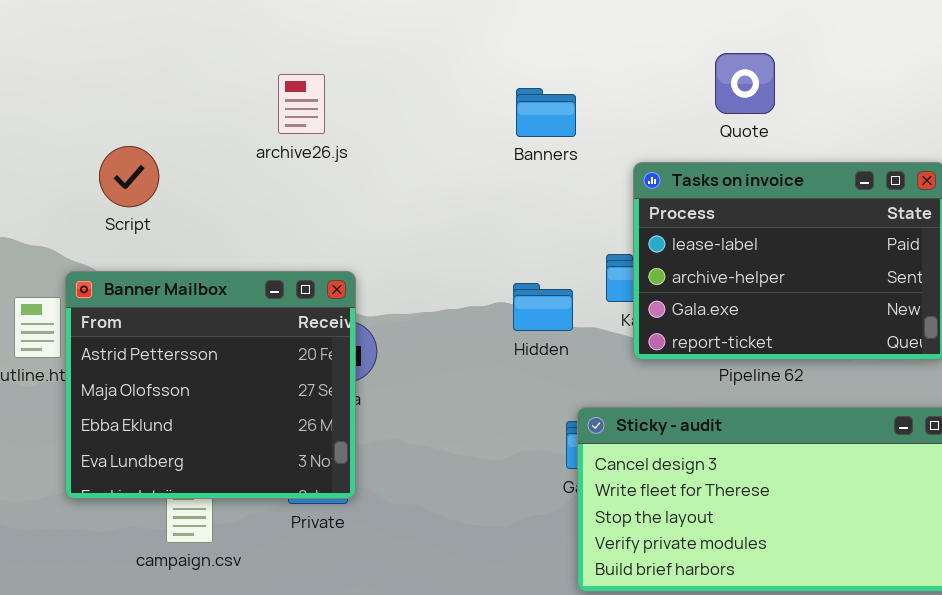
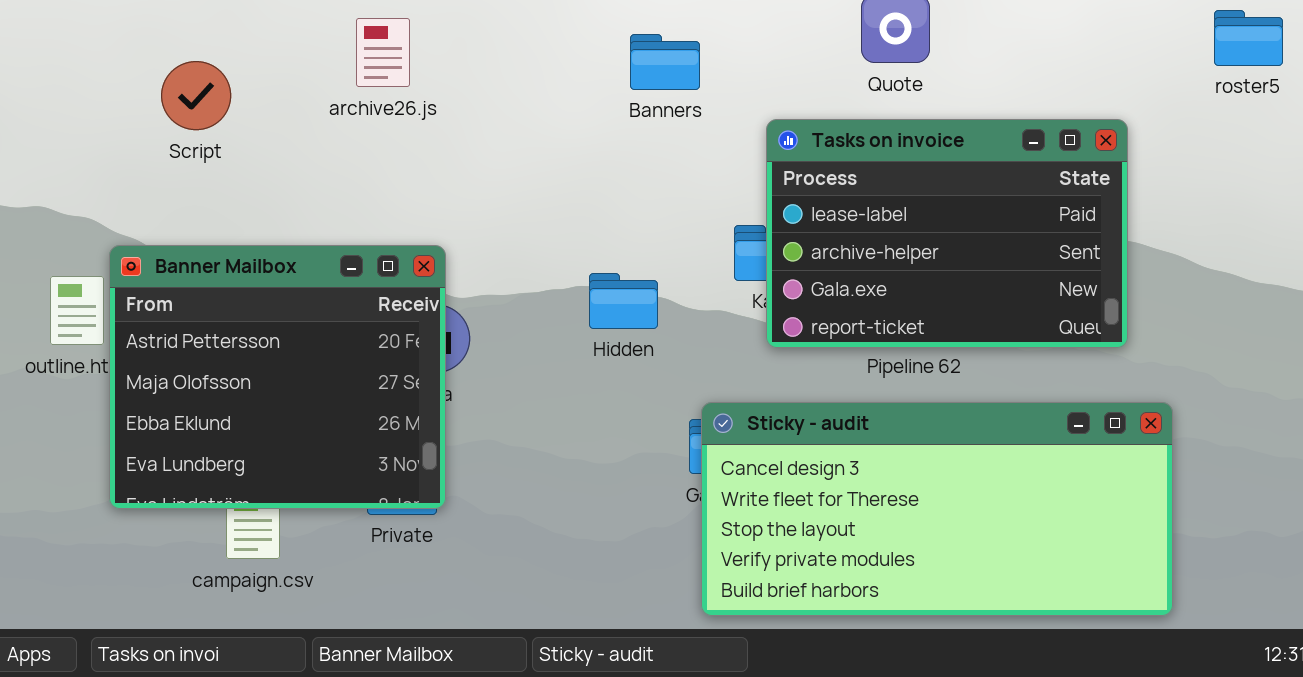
Script: [99,146,159,207] -> [161,61,231,130], moved
Hidden: [513,283,573,331] -> [589,273,658,329], moved

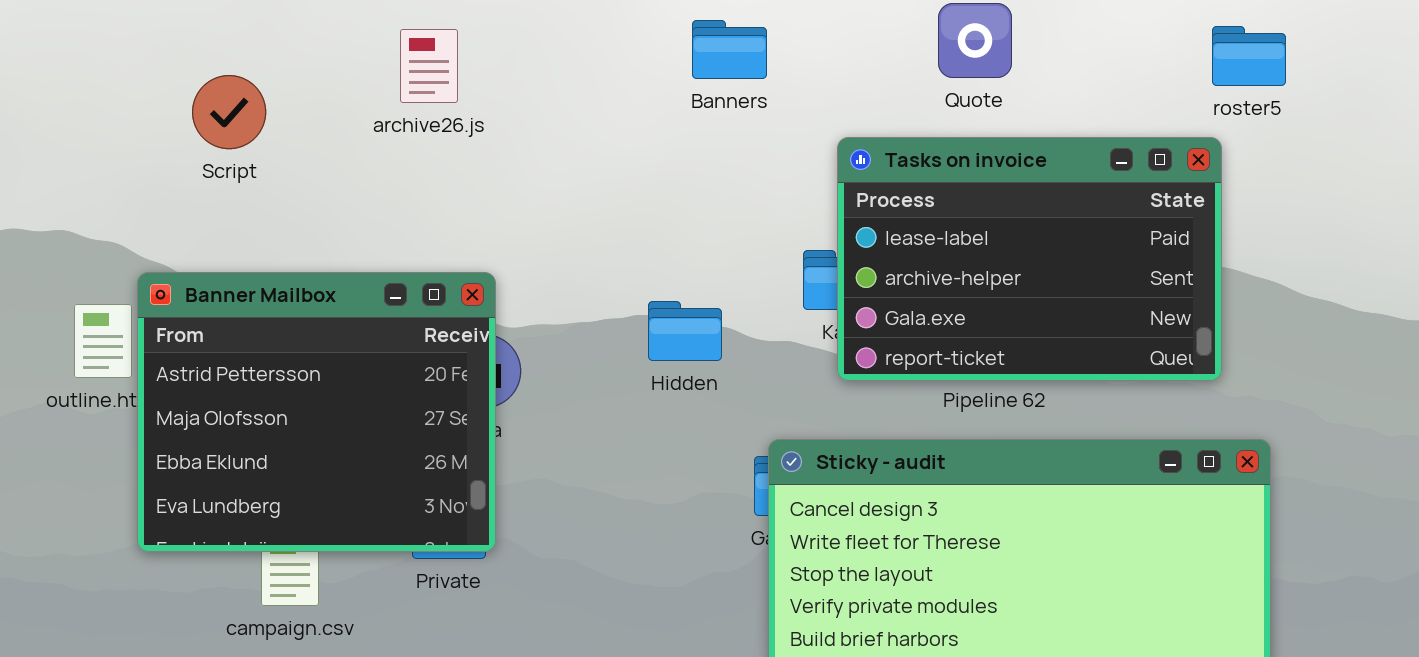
roster5: [1214,10,1283,66] -> [1212,26,1286,86], moved
Banners: [630,34,700,90] -> [692,20,767,79], moved

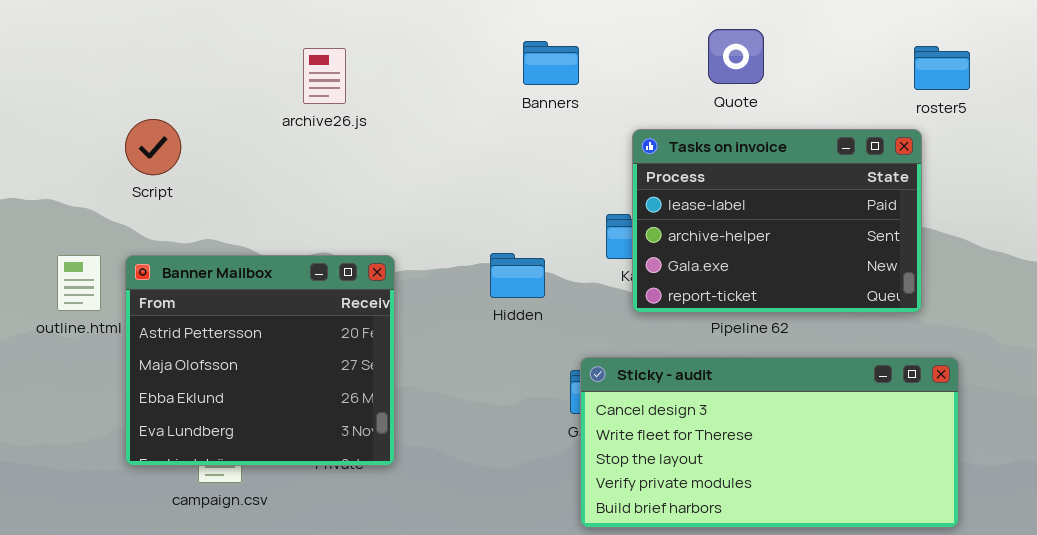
Script: [192,75,266,149] -> [125,119,181,175], moved
Banner Mailbox: [137,272,496,552] -> [125,255,395,466], moved

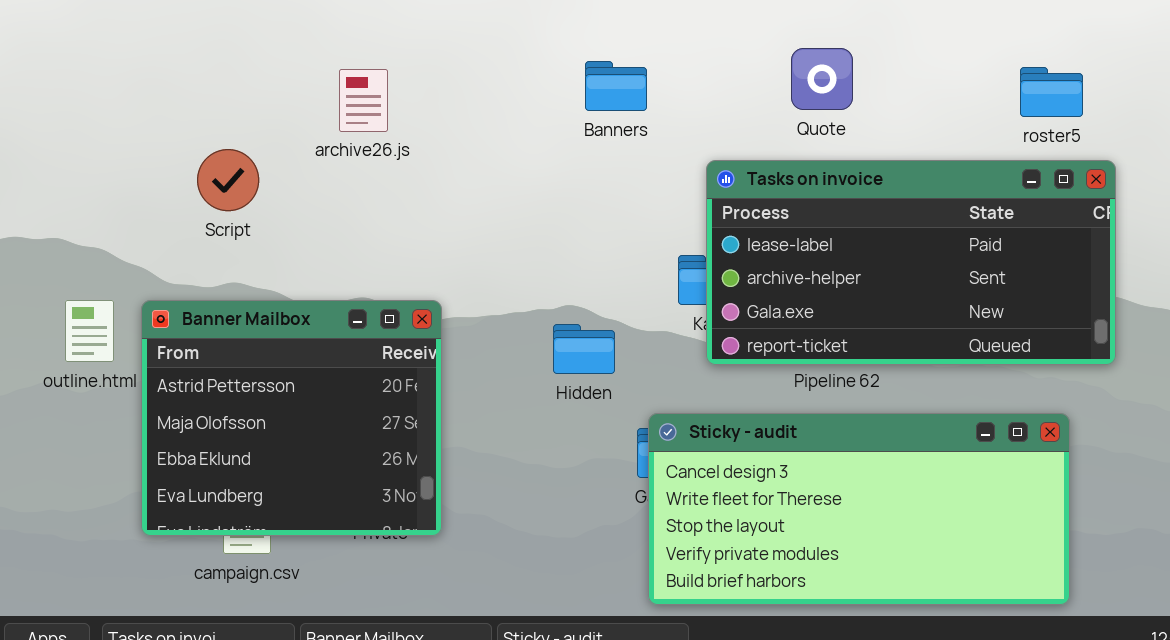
Script: [125,119,181,175] -> [197,149,259,211], moved
Tasks on invoice: [632,129,922,313] -> [706,160,1116,365], resized
Hidden: [490,253,545,298] -> [553,324,615,374], moved

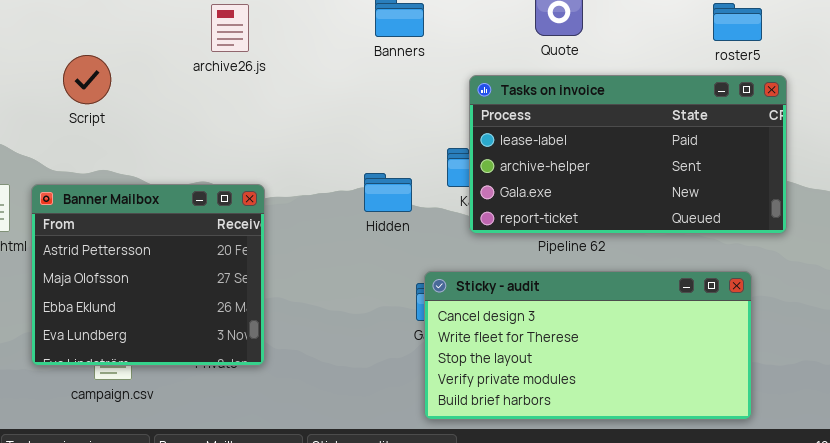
archive26.js: [339,69,388,132] -> [211,4,249,52], moved
Script: [197,149,259,211] -> [63,55,111,104], moved
Hidden: [553,324,615,374] -> [364,173,412,212], moved

